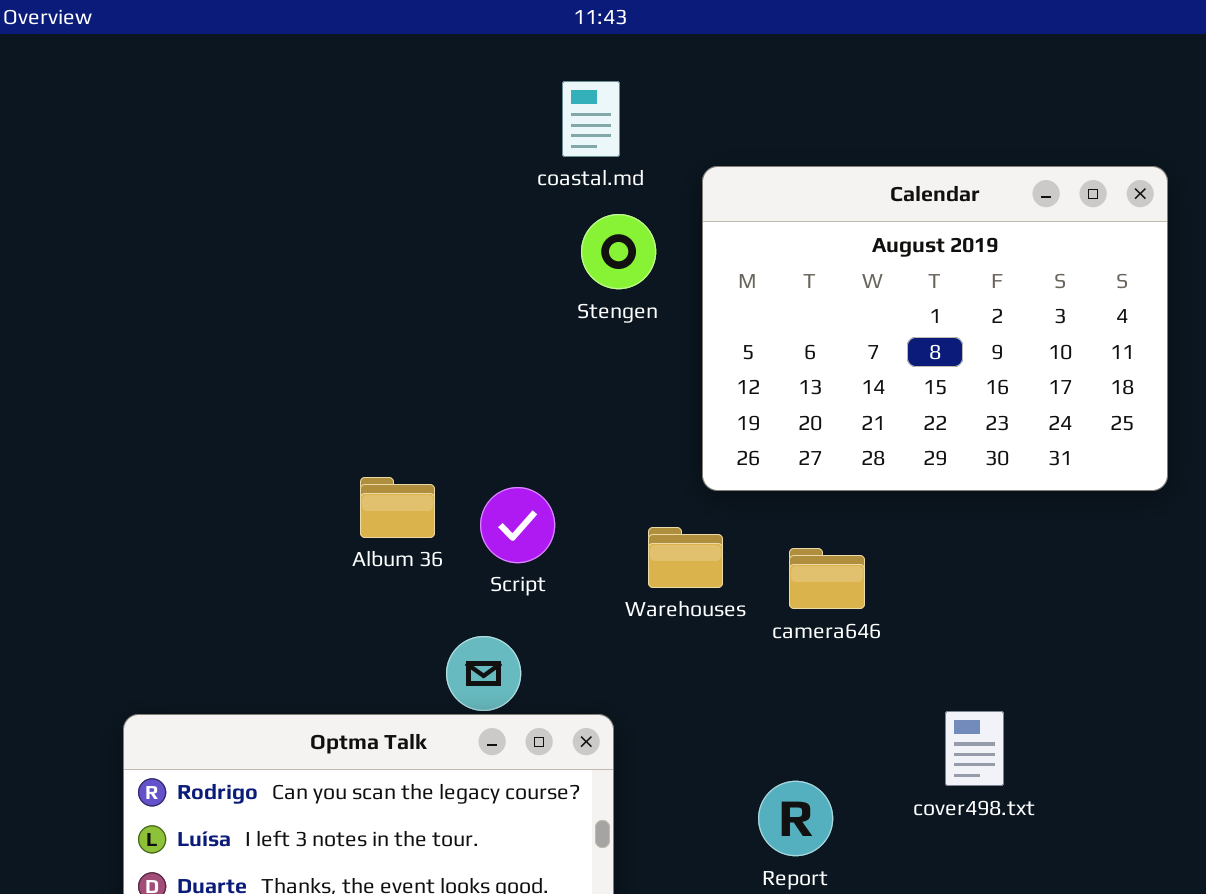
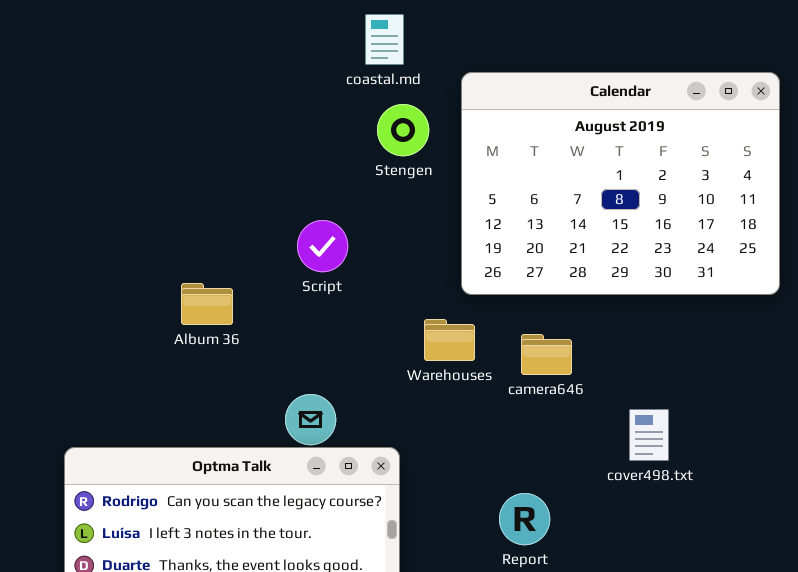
Album 36: [360,477,435,538] -> [181,283,233,325], moved
Script: [480,487,555,563] -> [297,220,348,272], moved
cover498.txt: [945,711,1004,786] -> [629,409,669,461], moved

